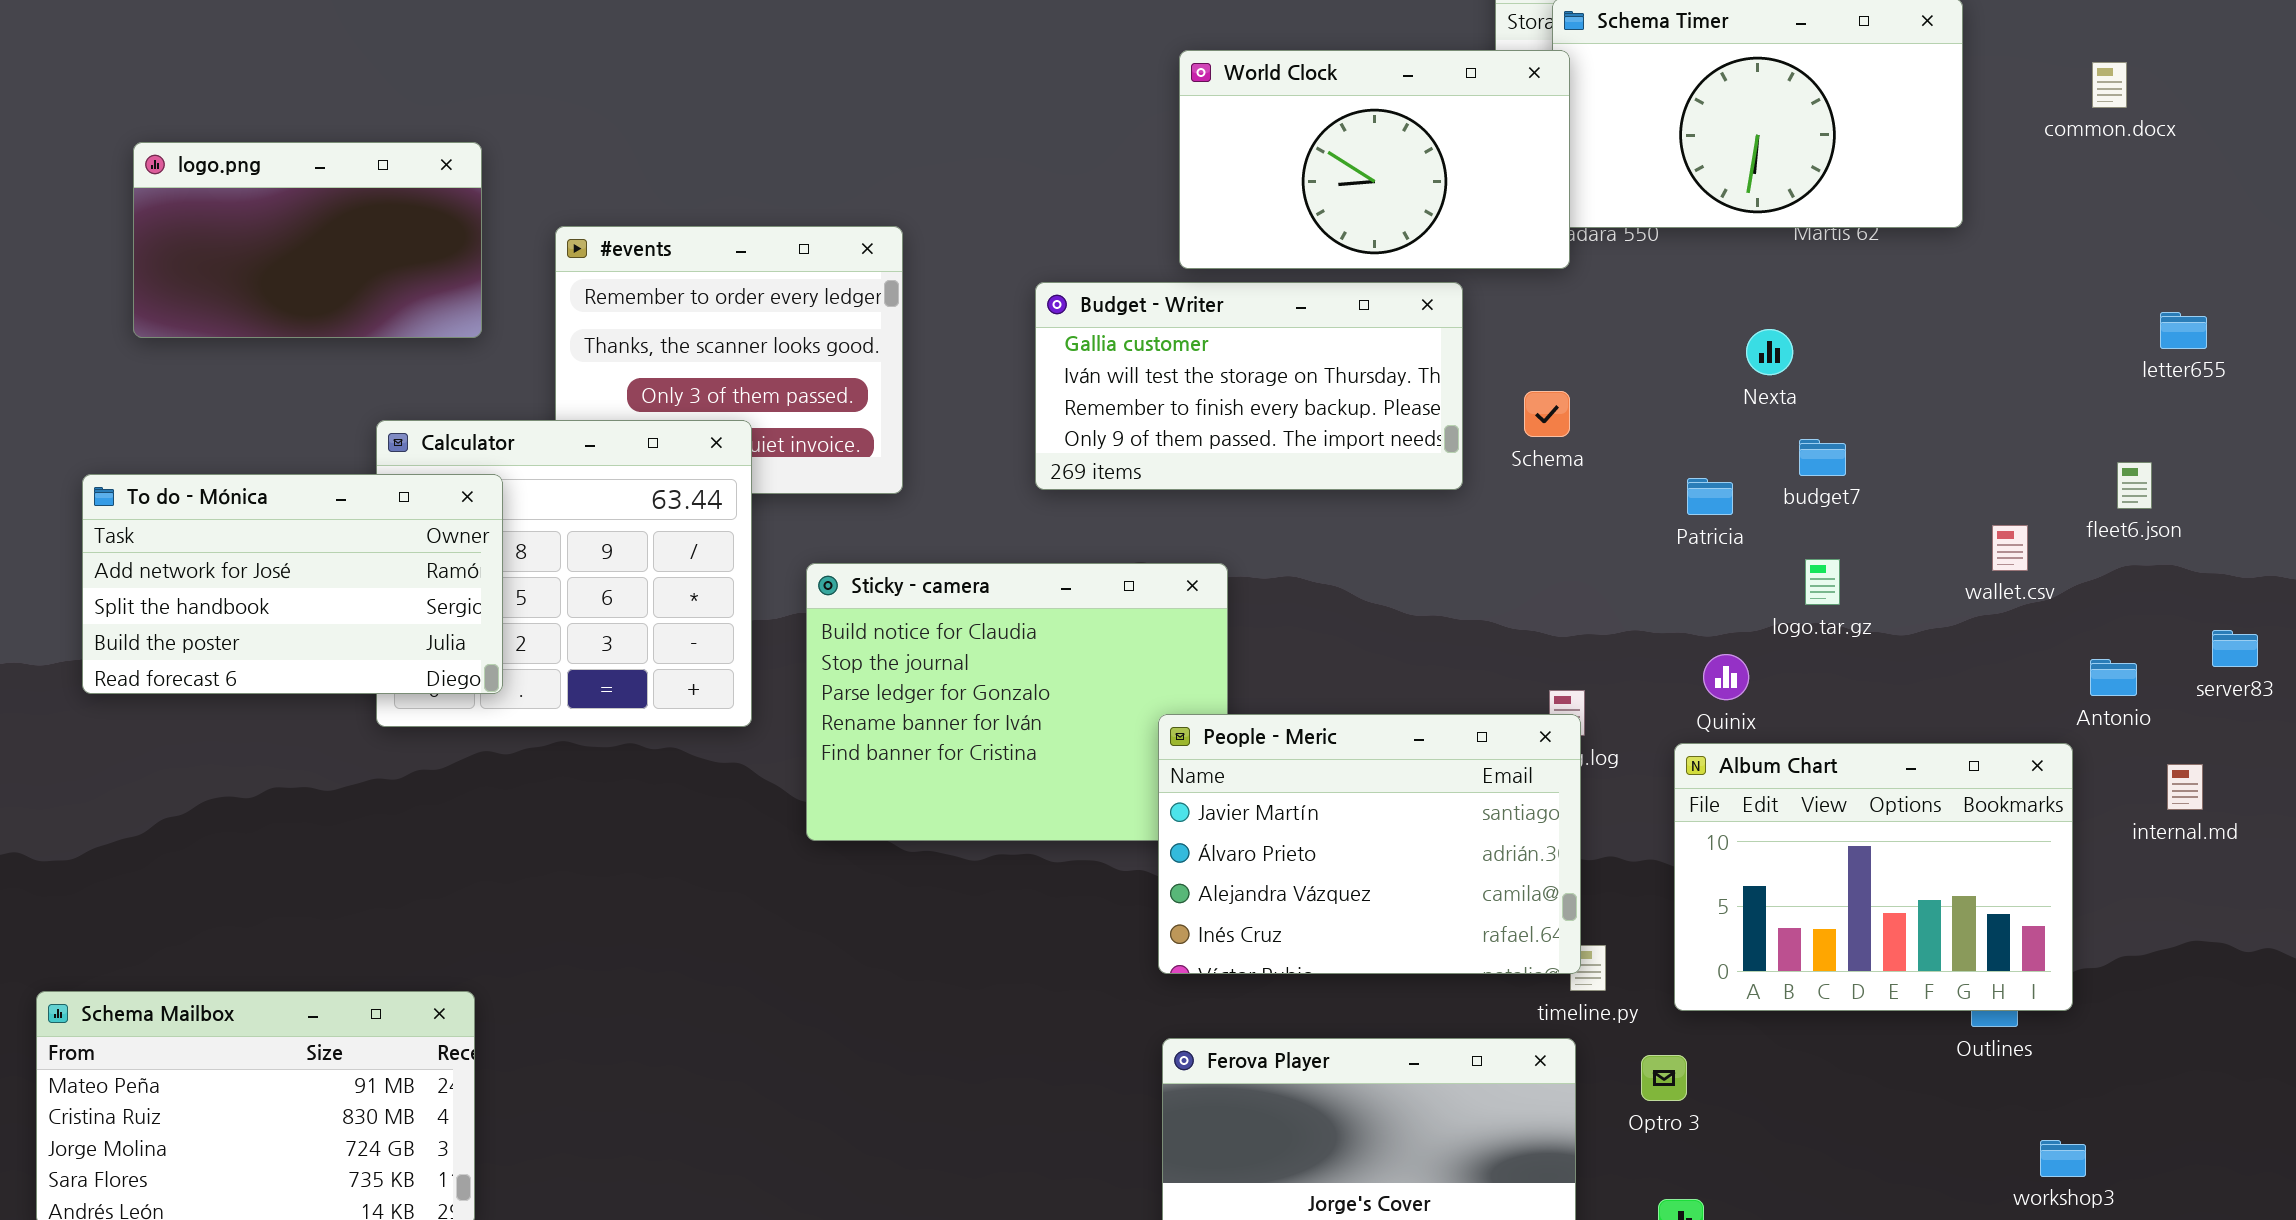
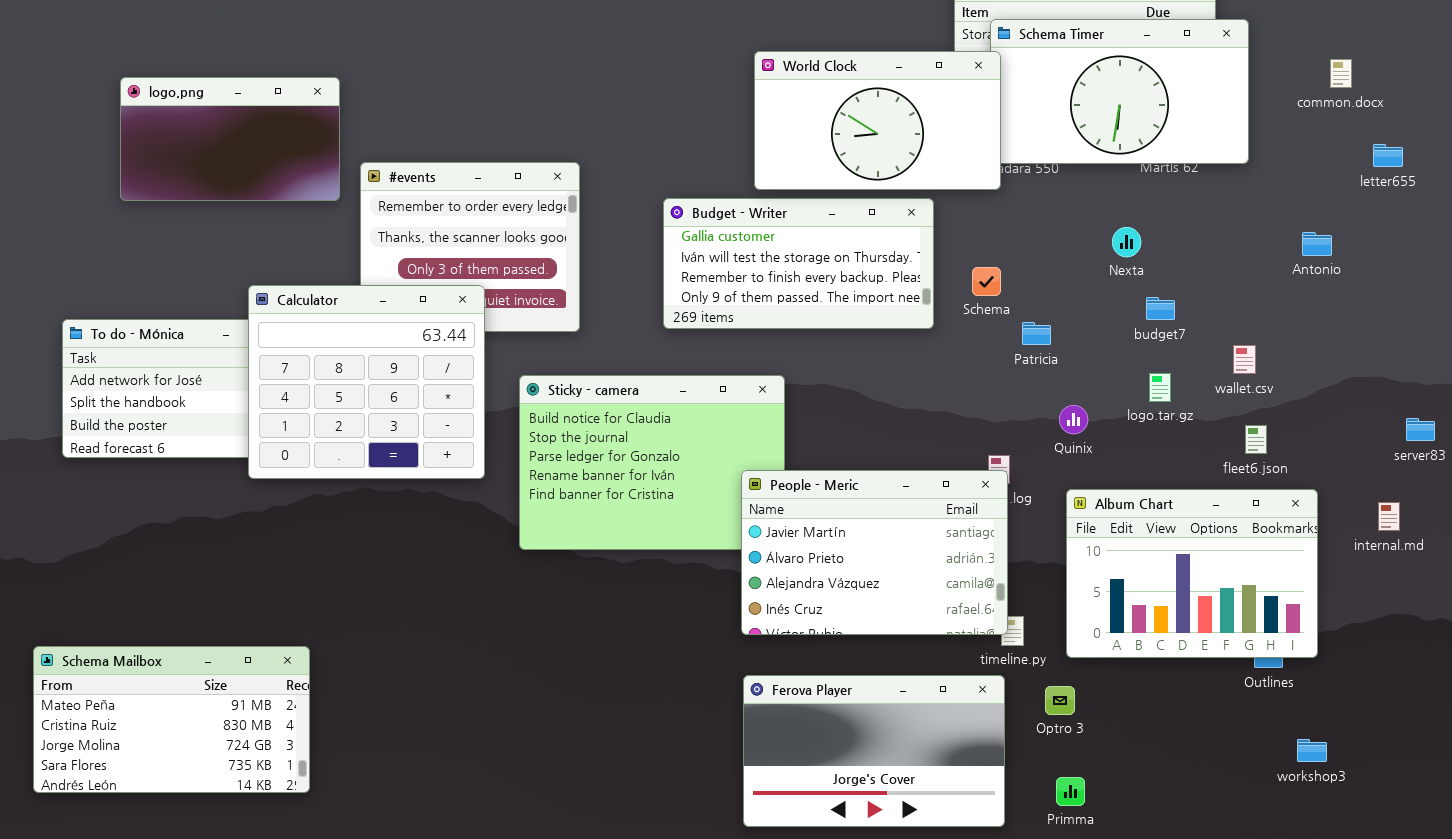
logo.png: [133,142,482,338] -> [120,77,340,201], moved
letter655: [2160,312,2207,349] -> [1373,144,1403,167], moved
Calculator: [376,420,752,727] -> [248,285,485,479], raised
fleet6.json: [2117,462,2152,509] -> [1245,425,1267,454], moved
Patricia: [1687,478,1733,515] -> [1022,322,1051,345], moved
wallet.csv: [1992,525,2028,571] -> [1233,345,1256,374], moved
Quinix: [1703,654,1749,700] -> [1059,405,1088,434], moved
Antonio: [2090,659,2137,696] -> [1302,232,1332,256], moved

